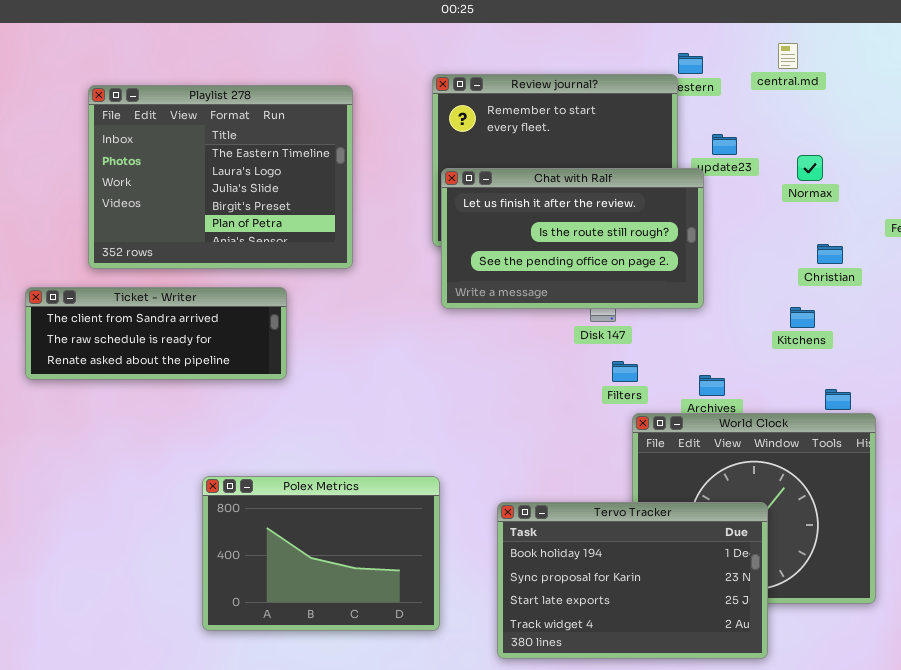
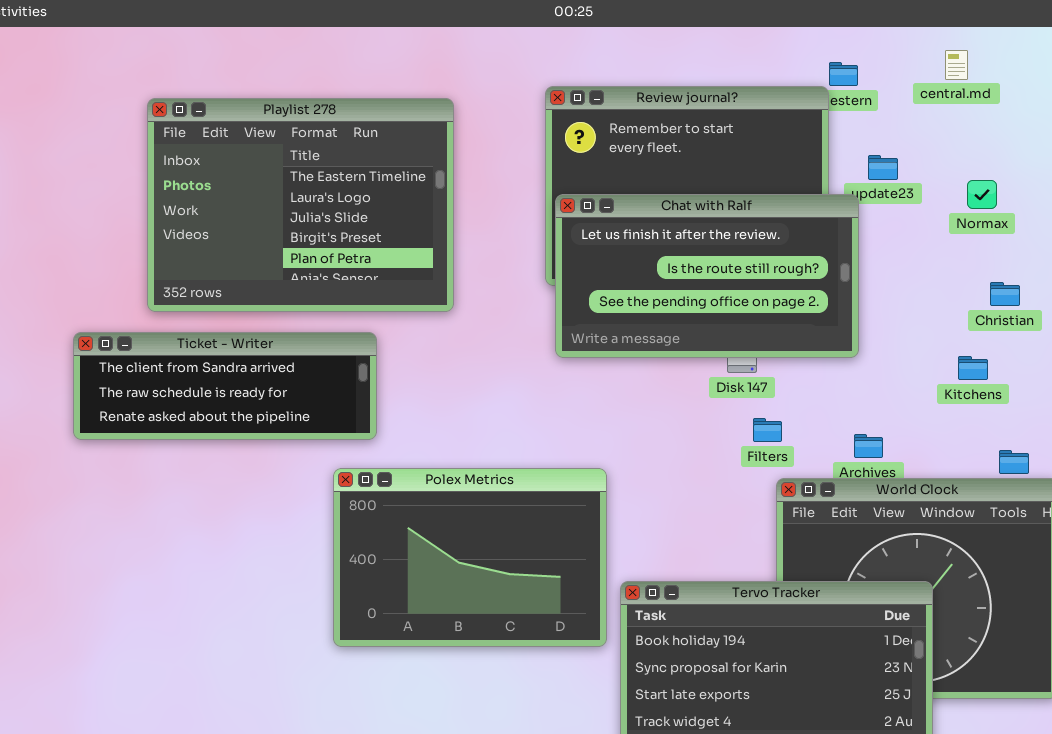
Polex Metrics: [202,476,440,631] -> [333,468,607,647], moved

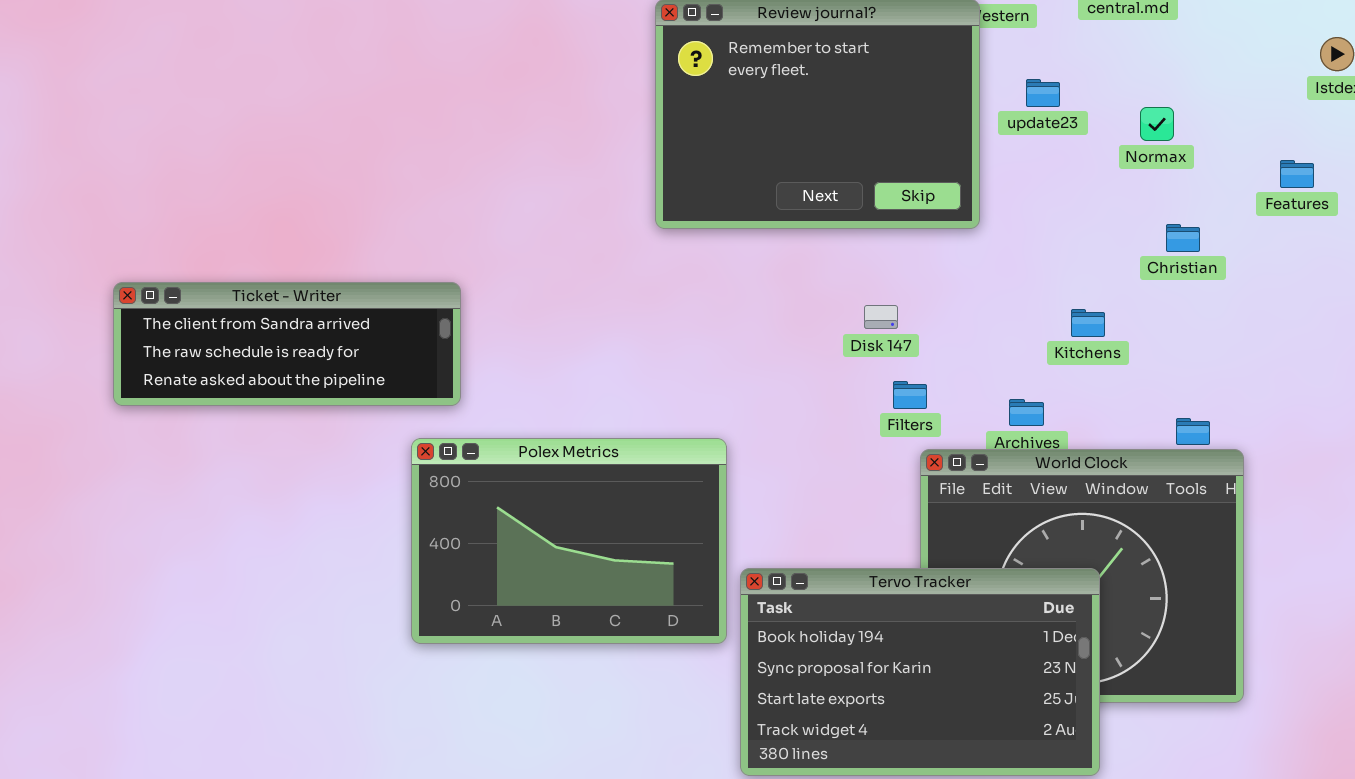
Playlist 278: [147,98,454,312] -> none, closed
Chat with Ralf: [555,194,859,358] -> none, closed
Kitchens: [958,356,988,380] -> [1071,309,1105,337], moved

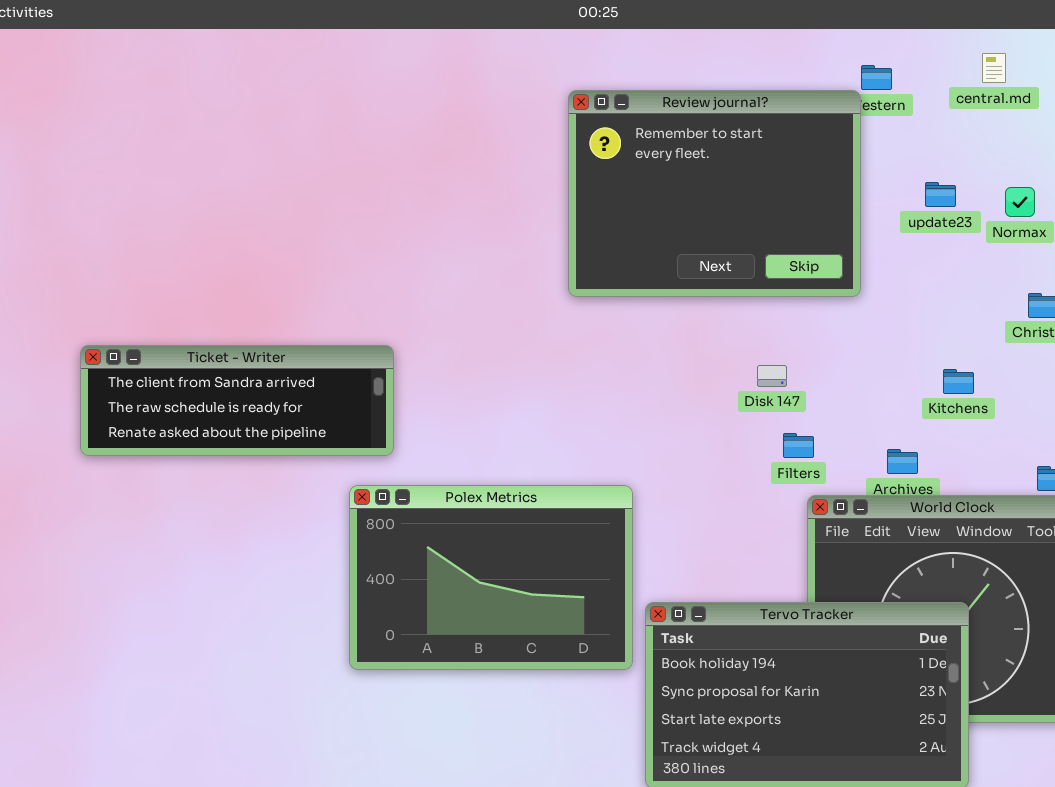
update23: [1026,79,1060,107] -> [925,182,956,207], moved

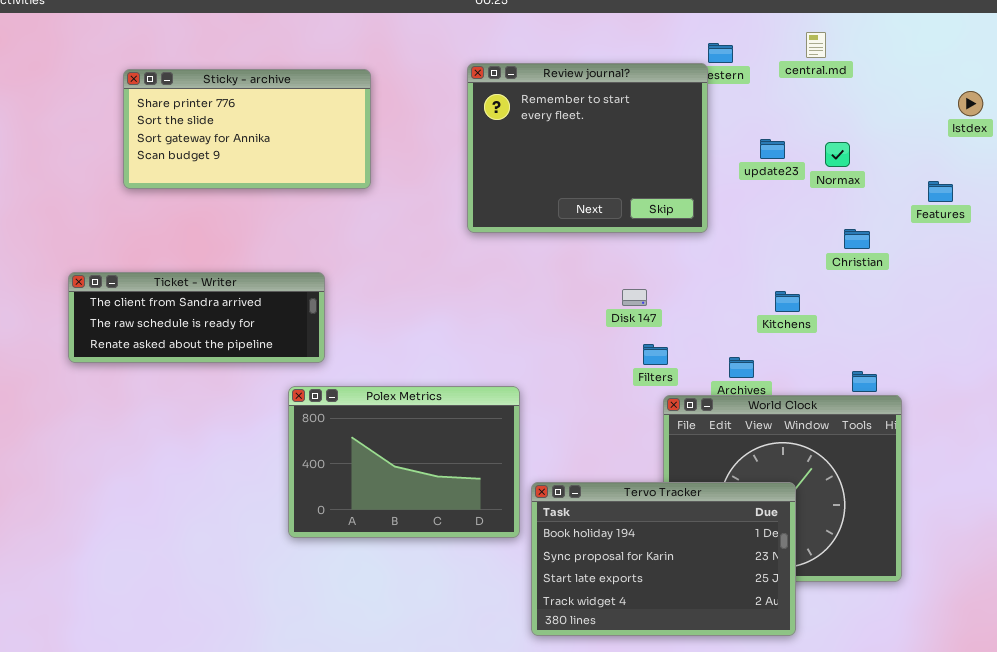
Sticky - archive: none -> [123,69,371,189], opened

